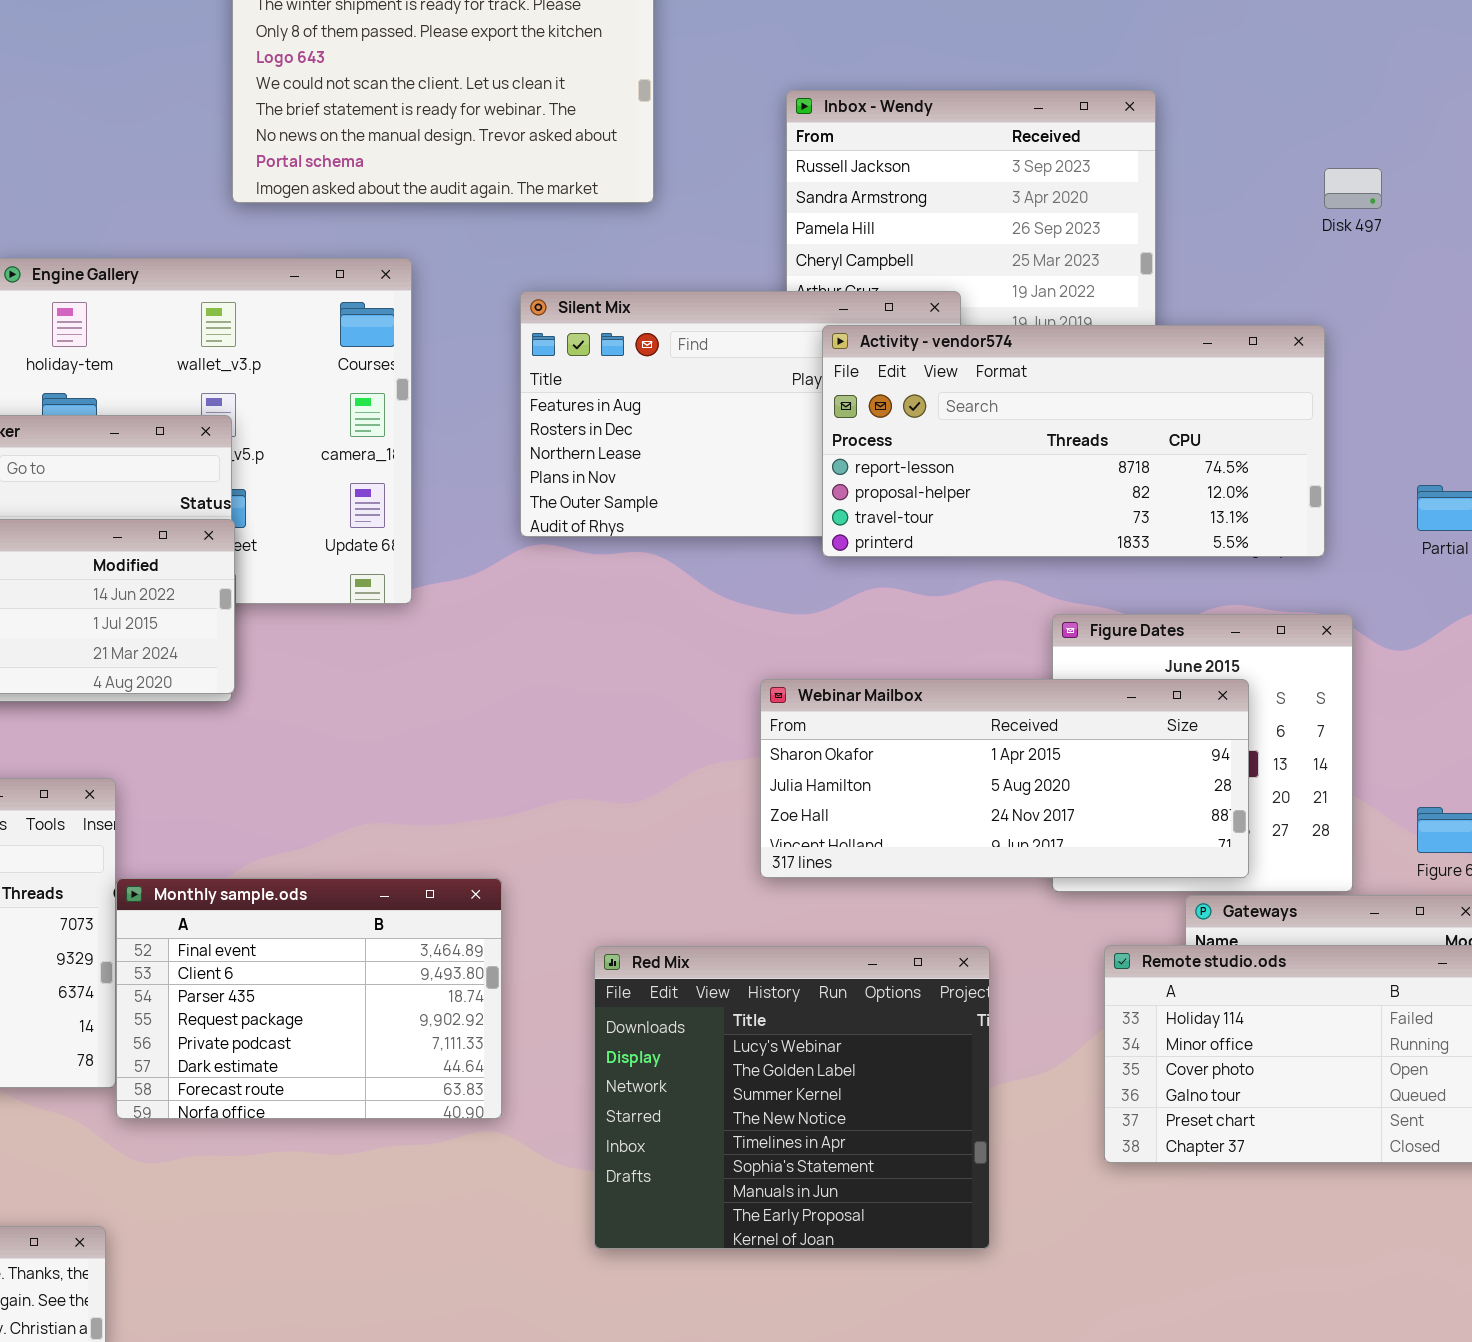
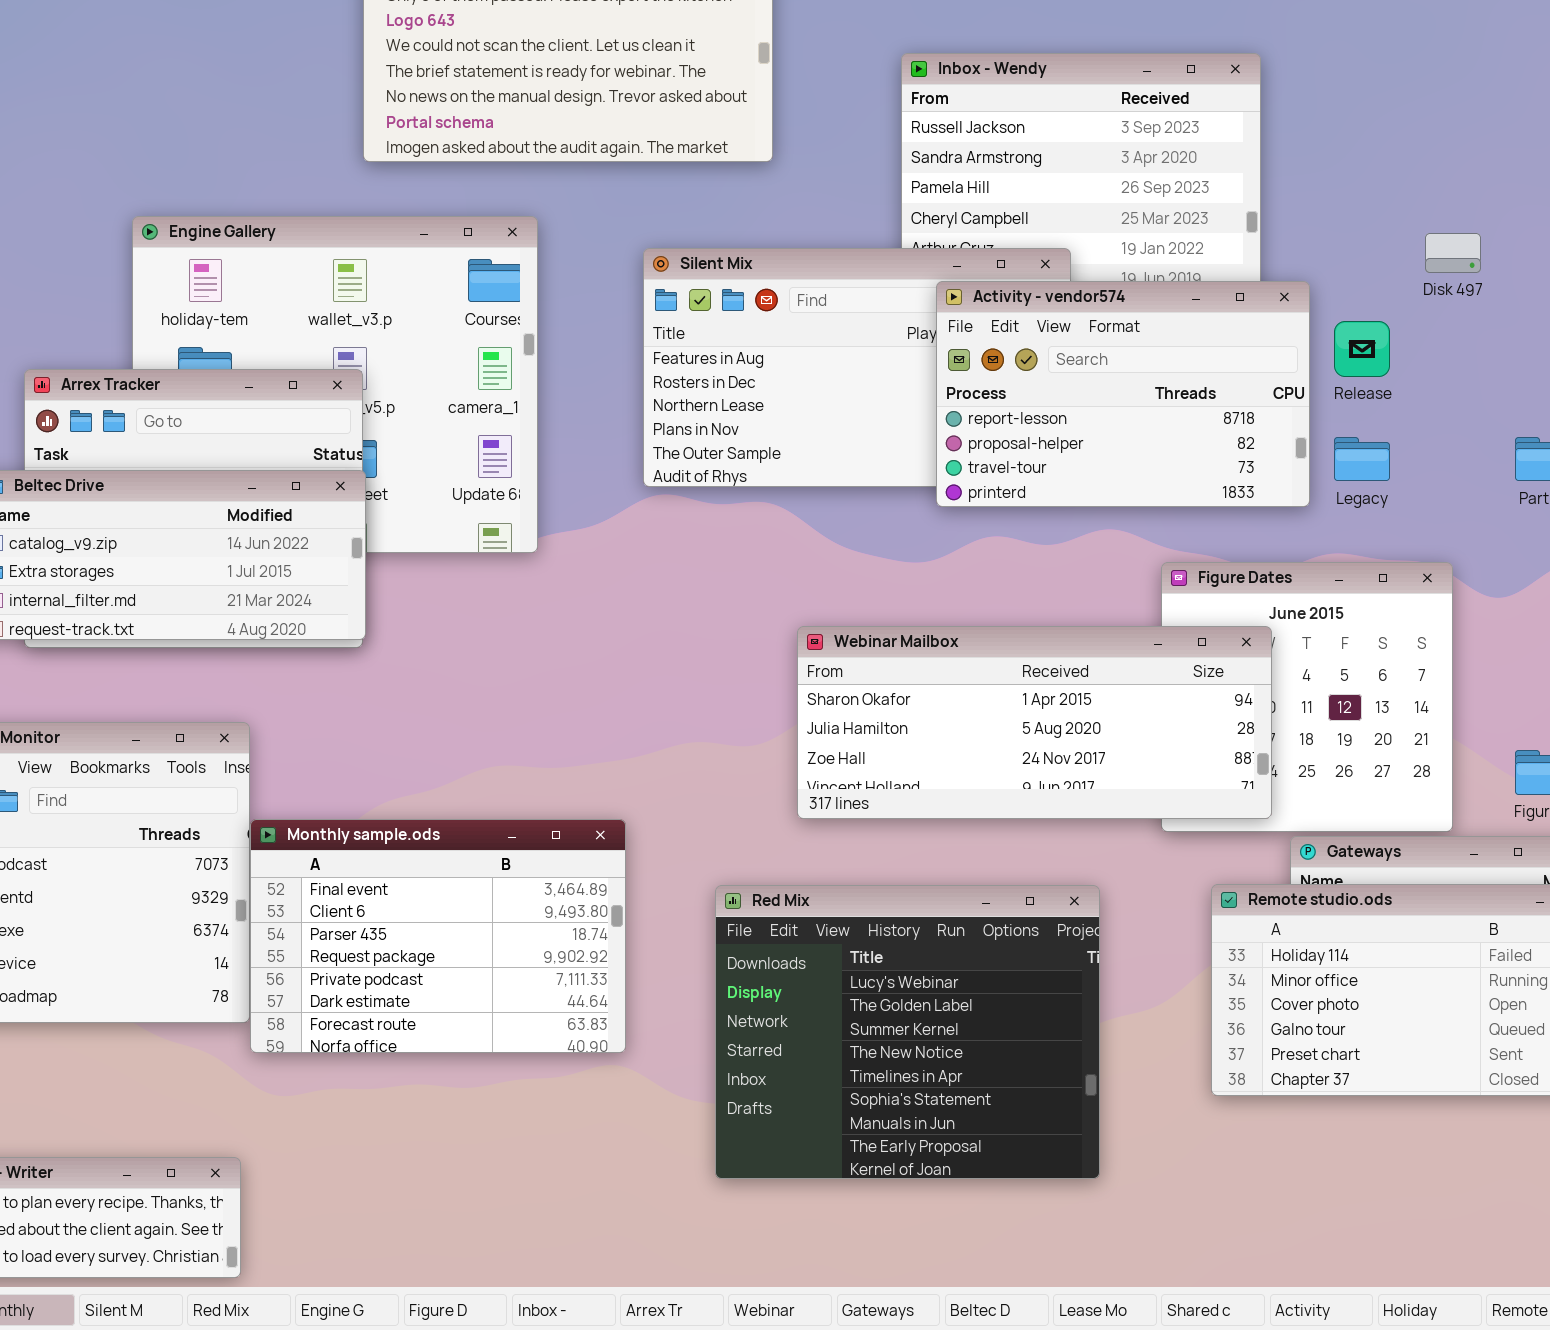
Disk 497: [1324,168,1382,209] -> [1425,233,1481,273], moved
Activity - vendor574: [822,325,1325,557] -> [936,281,1310,507], resized
Webinar Mailbox: [760,679,1249,878] -> [797,626,1272,819], moved

